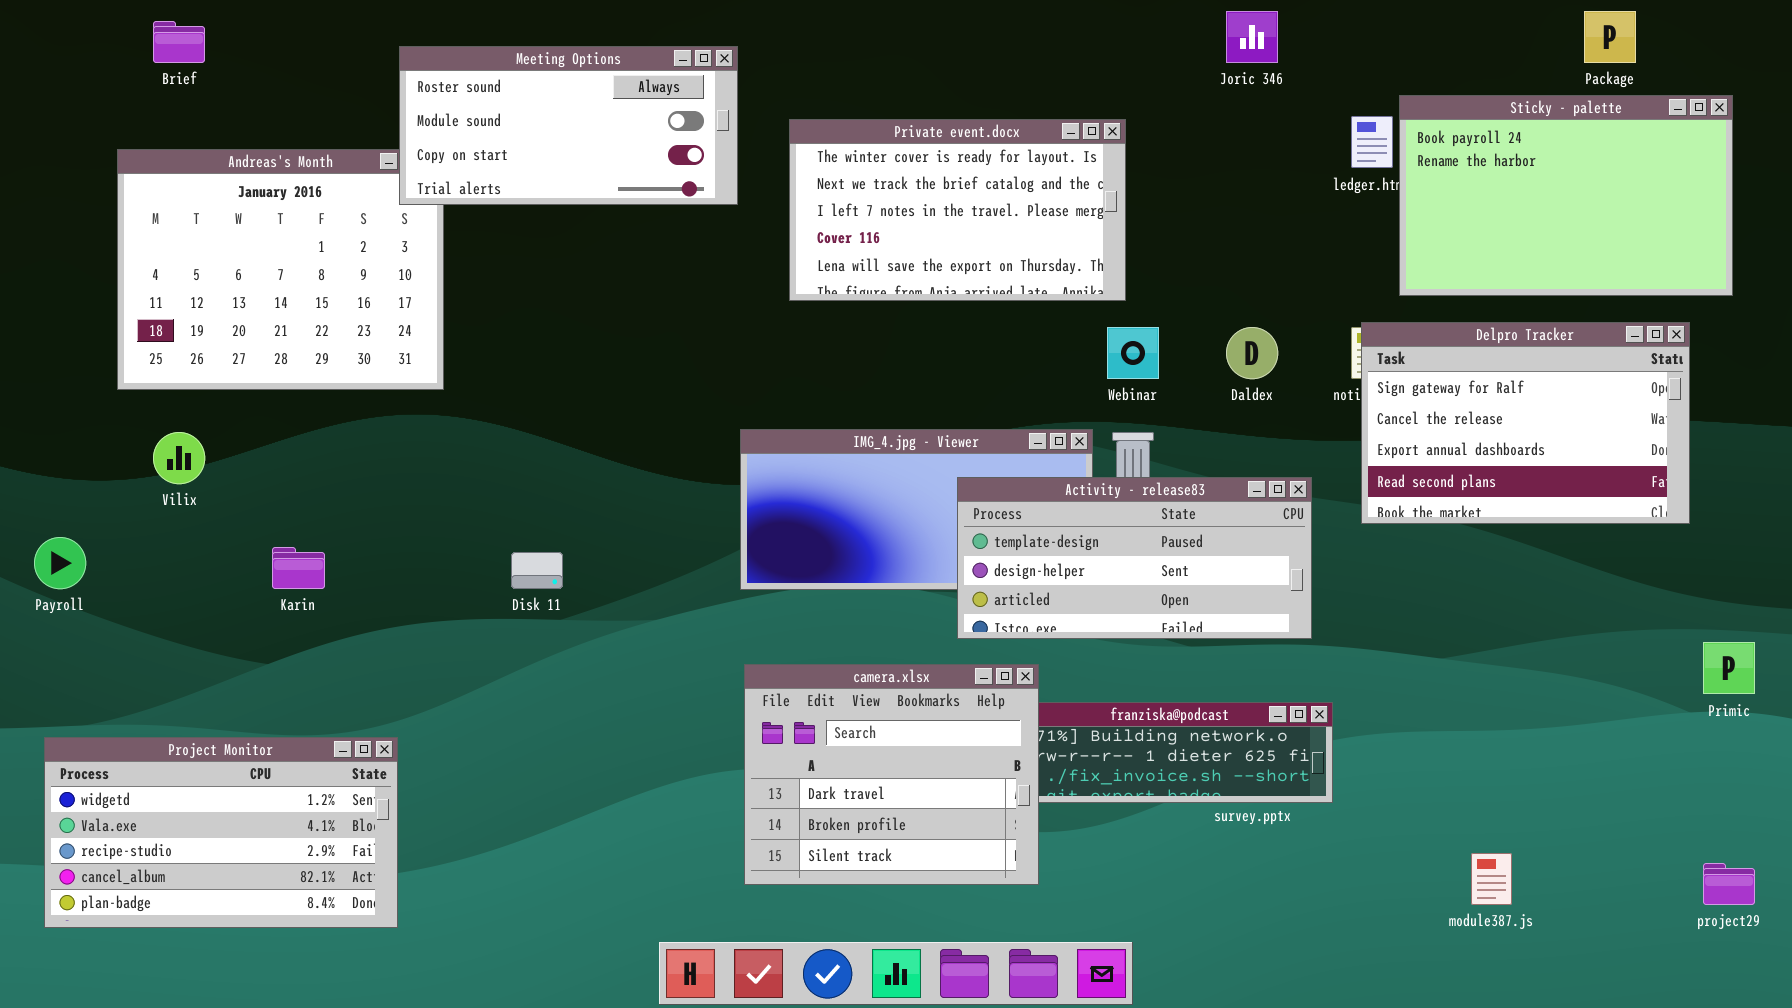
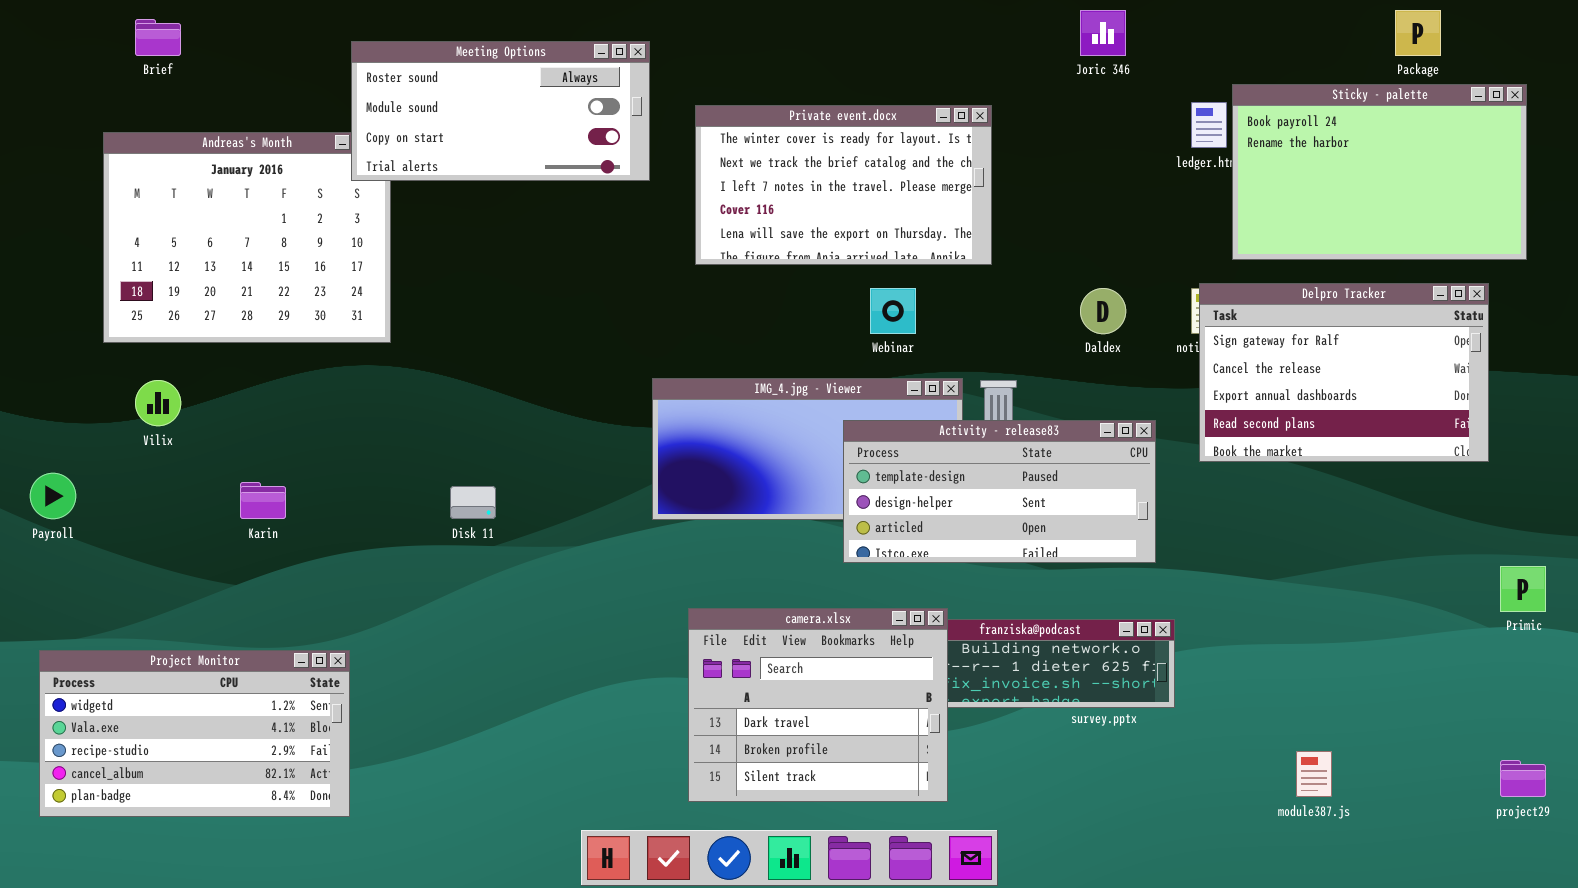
Webinar: [1107,327,1159,379] -> [870,288,916,334], moved
camera.xlsx: [744,664,1039,885] -> [688,608,948,802], moved

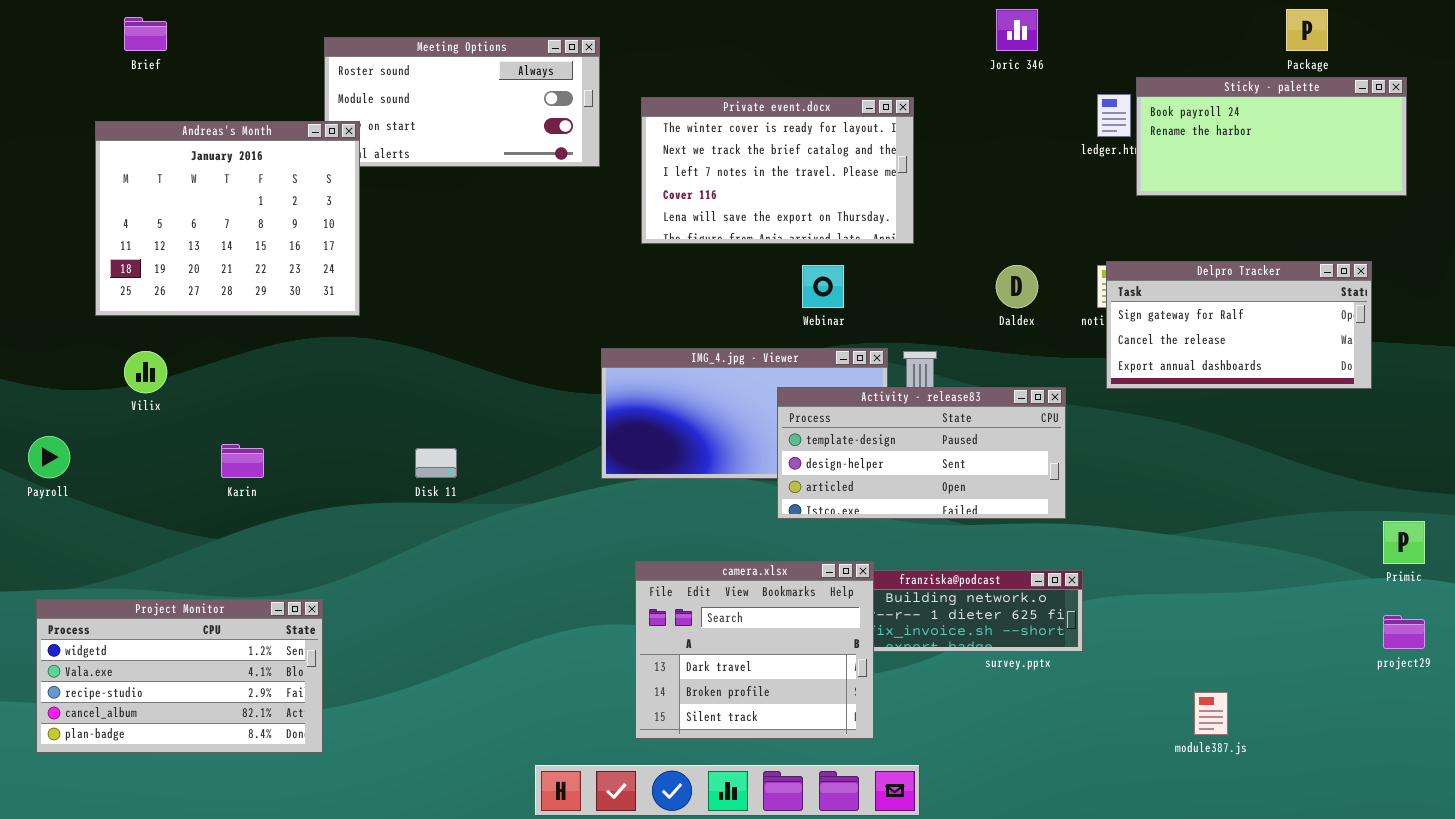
Sticky - palette: [1232,84,1527,260] -> [1136,77,1407,196], resized
Andreas's Month: [103,132,391,343] -> [95,121,360,316], raised
Delpro Tracker: [1199,283,1489,462] -> [1106,261,1372,389], resized
project29: [1500,760,1546,797] -> [1383,615,1425,649], moved

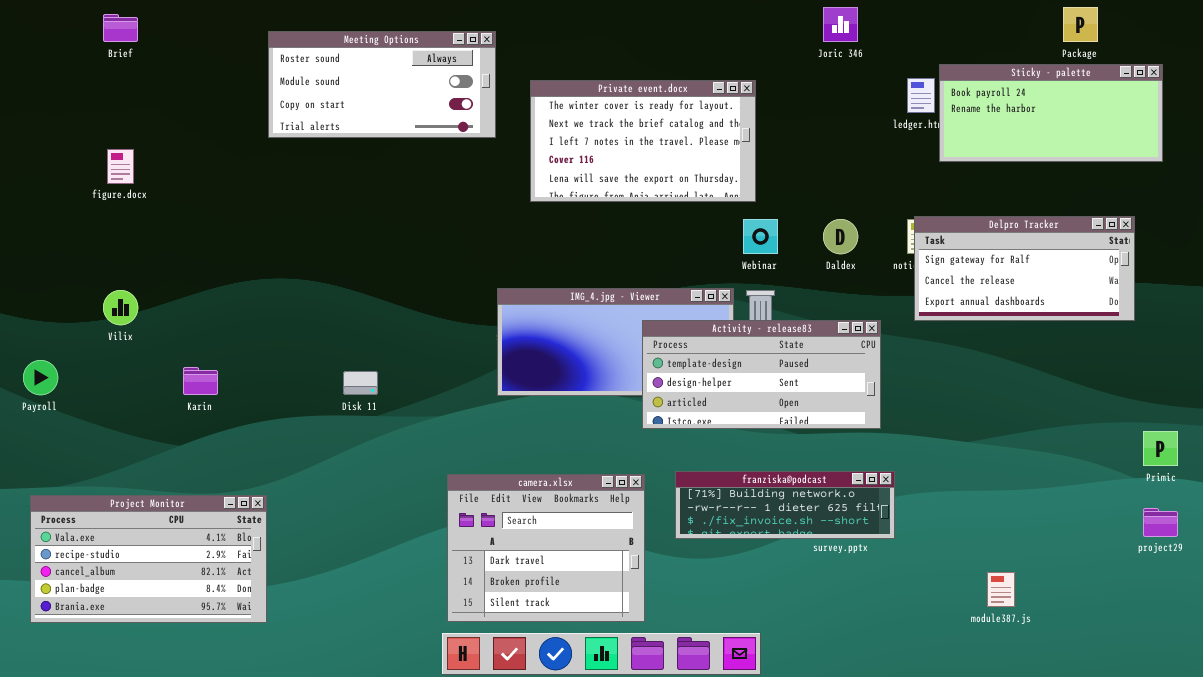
Andreas's Month: [95,121,360,316] -> none, closed
Webinar: [802,265,844,308] -> [743,219,778,254], moved
camera.xlsx: [635,561,874,739] -> [447,474,645,622], moved
Project Monitor: [36,599,323,753] -> [30,495,267,623], scrolled down 1 row

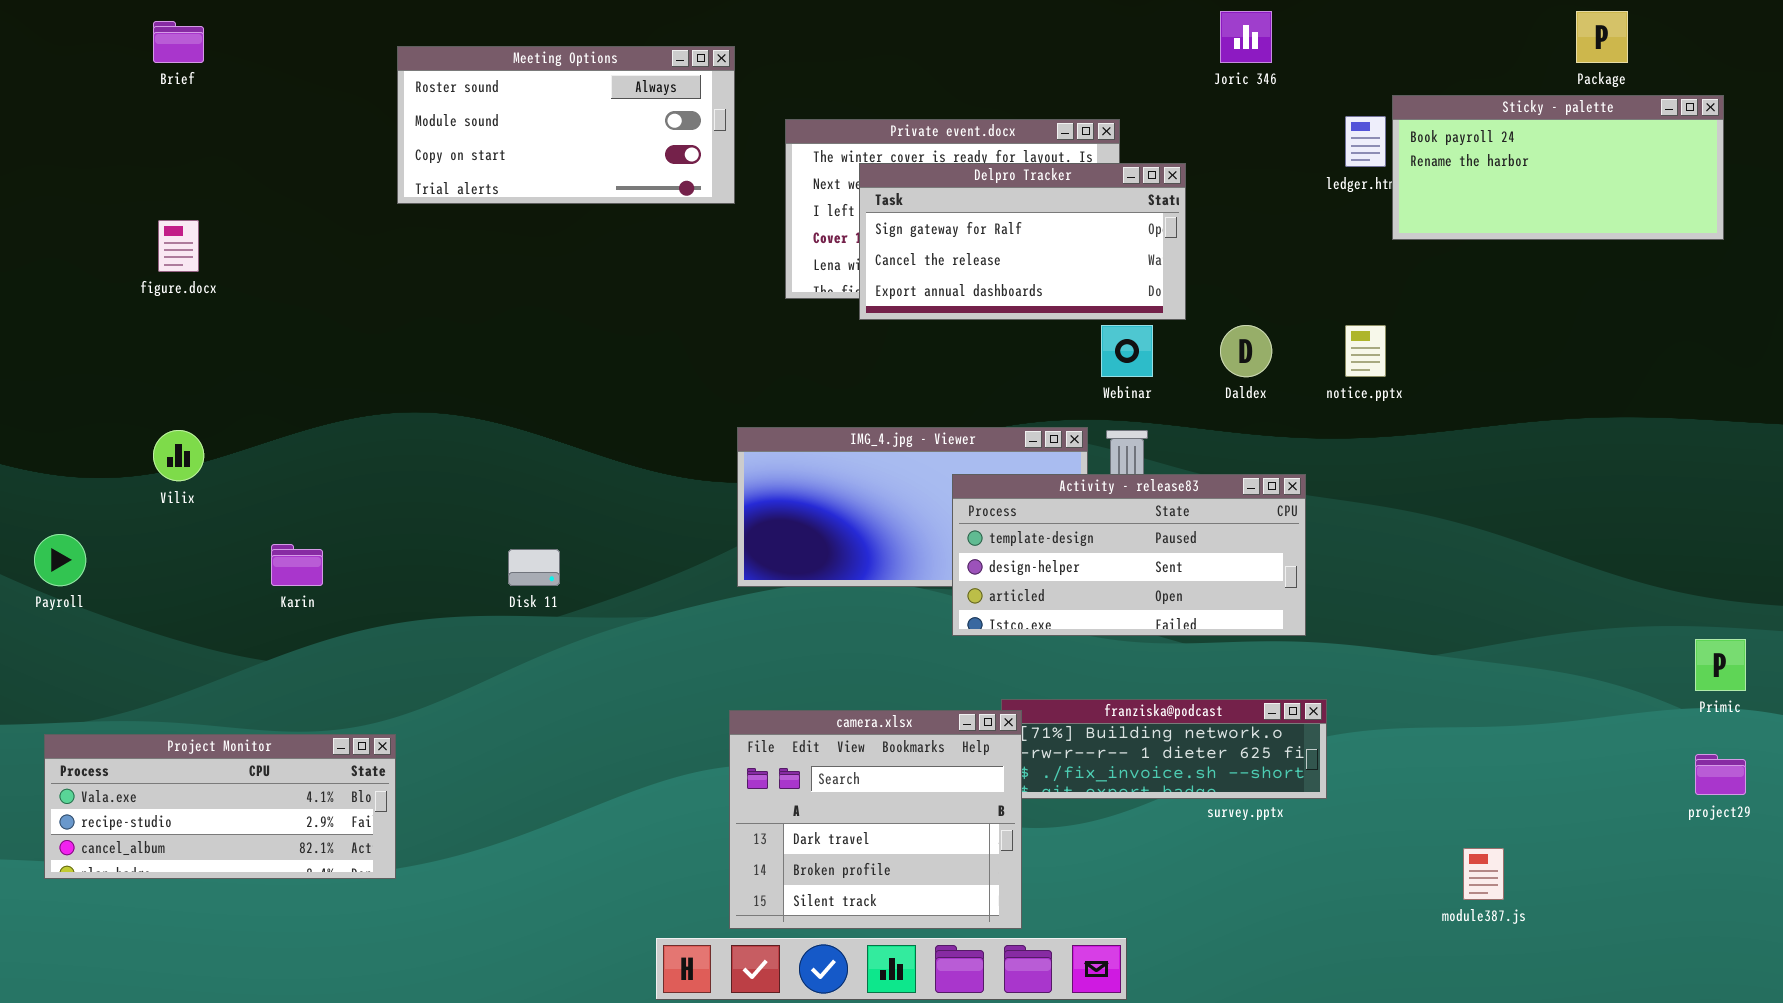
Delpro Tracker: [914,216,1135,321] -> [859,163,1186,320], moved
camera.xlsx: [447,474,645,622] -> [729,710,1022,929], moved
Project Monitor: [30,495,267,623] -> [44,734,396,879], resized

